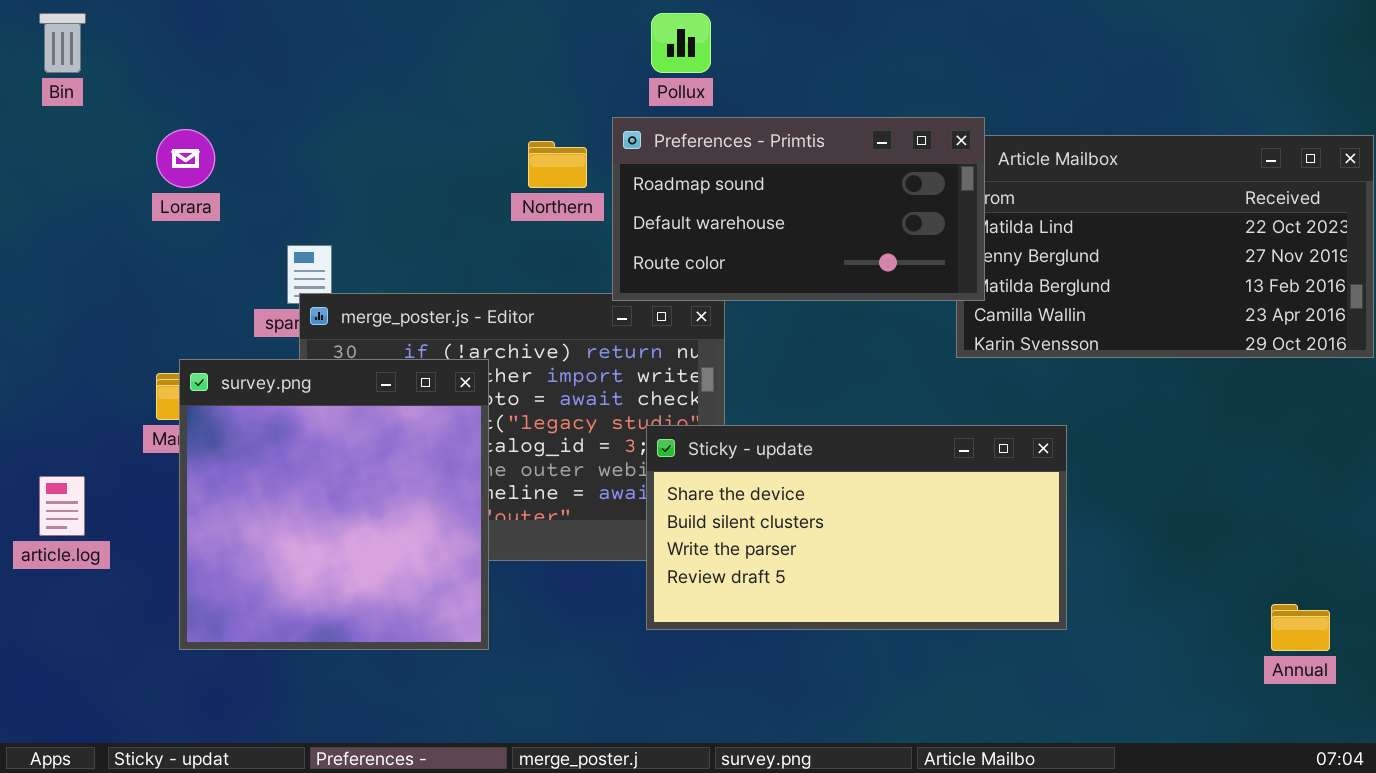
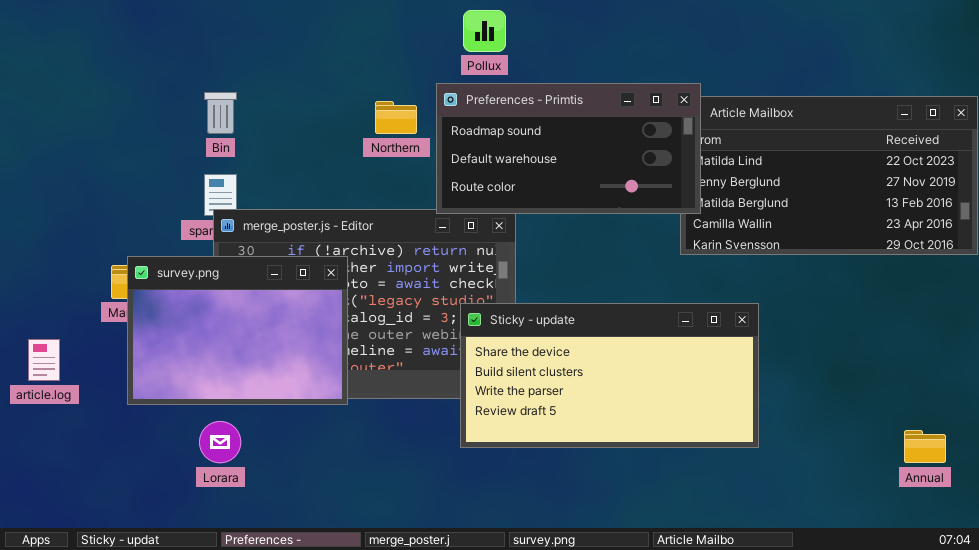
Bin: [39,13,86,73] -> [204,92,237,134], moved
Lorara: [156,129,215,188] -> [199,421,241,463], moved
survey.png: [179,359,489,650] -> [127,256,348,405], resized

